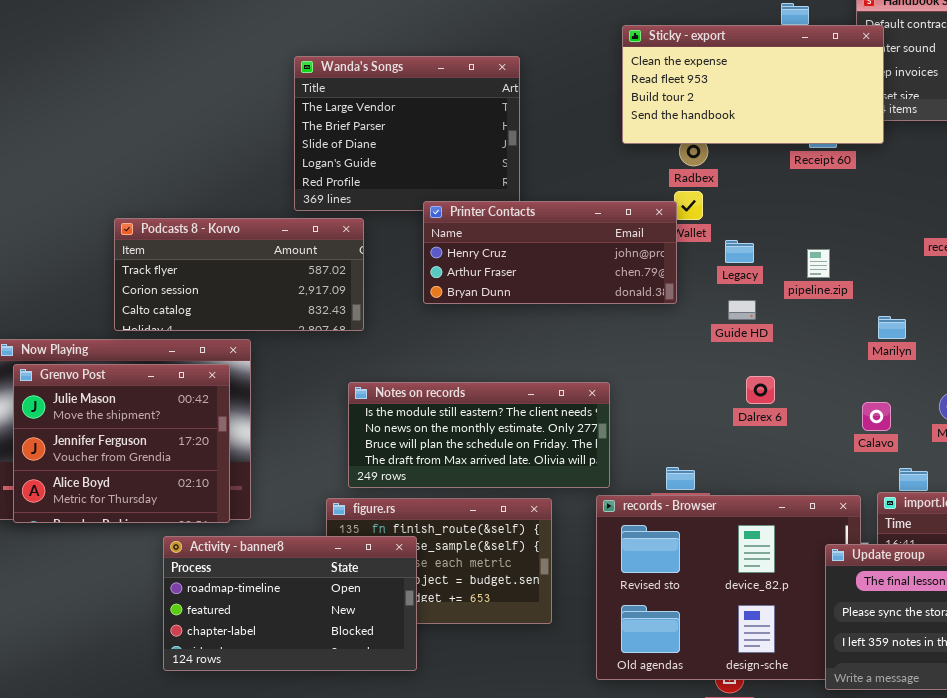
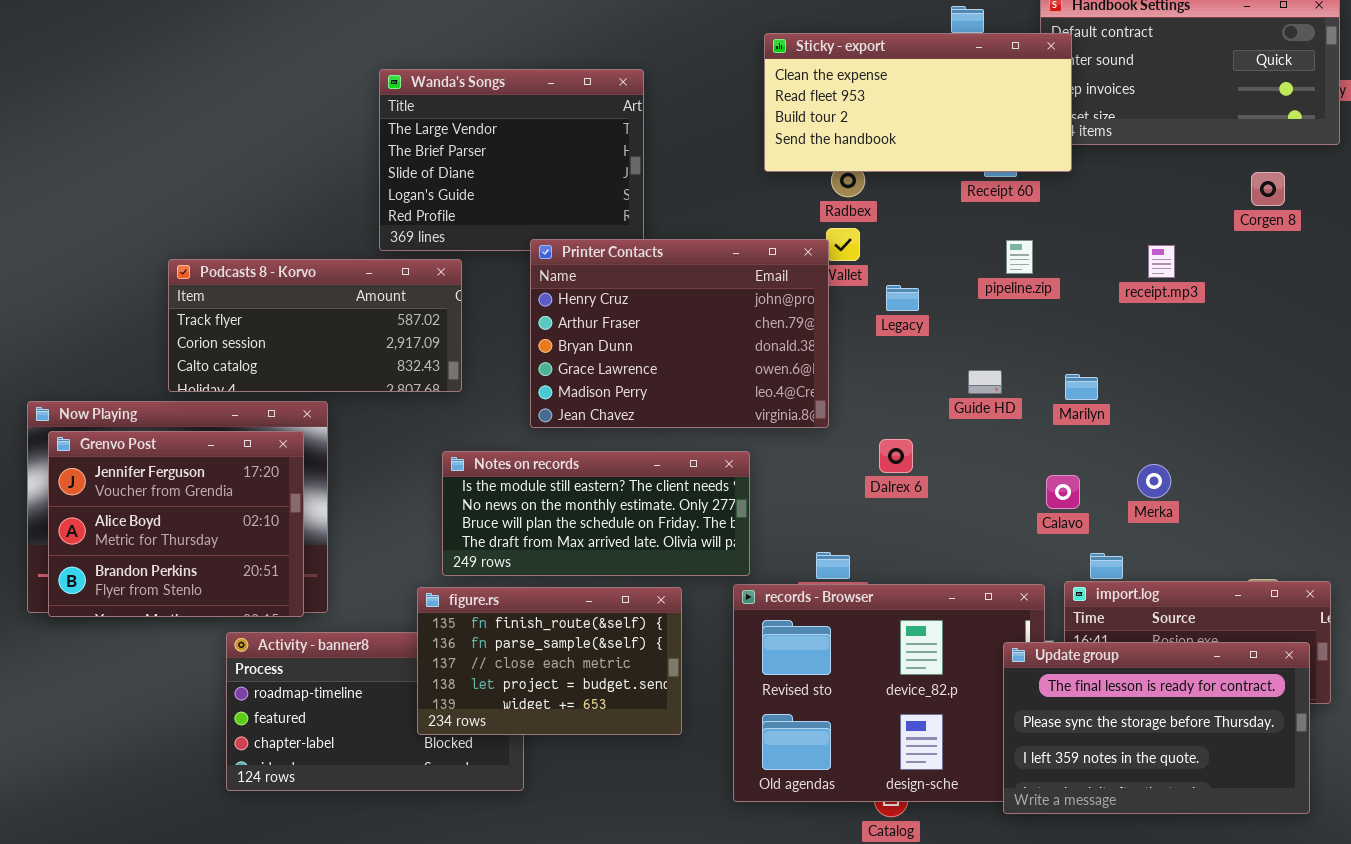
Printer Contacts: [423,201,677,304] -> [530,239,829,428], resized
pipeline.zip: [807,249,830,278] -> [1006,240,1033,274], moved
Guide HD: [728,300,756,320] -> [968,370,1002,394], moved
Grenvo Post: [13,364,230,523] -> [48,431,304,617], scrolled down 1 row
Dalrex 6: [746,376,775,404] -> [879,439,913,473], moved
figure.rs: [326,498,552,624] -> [417,587,682,735], raised

